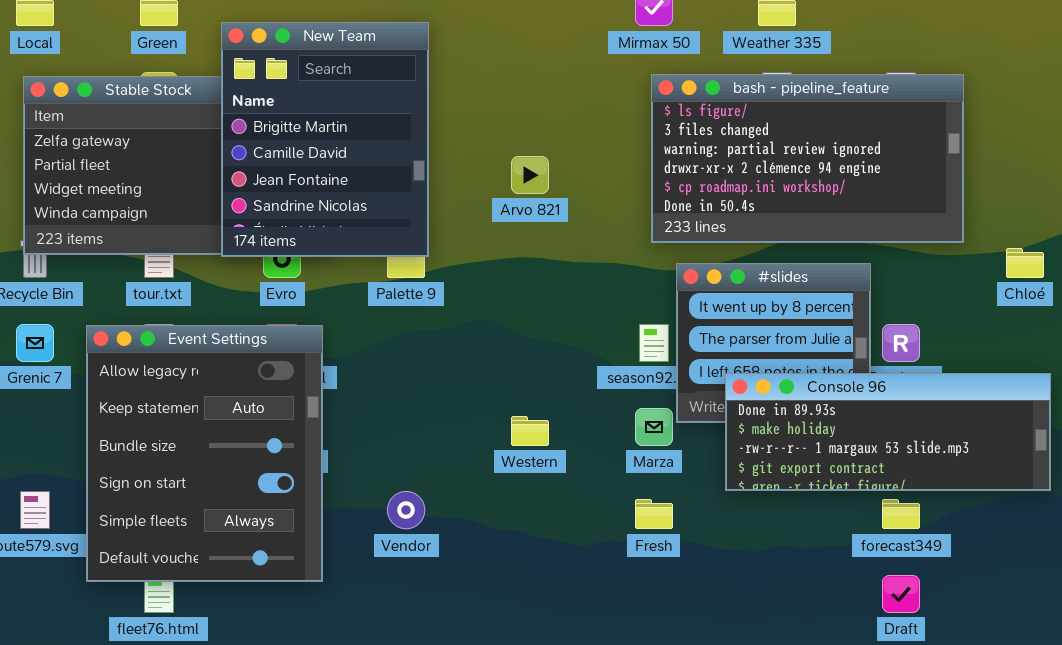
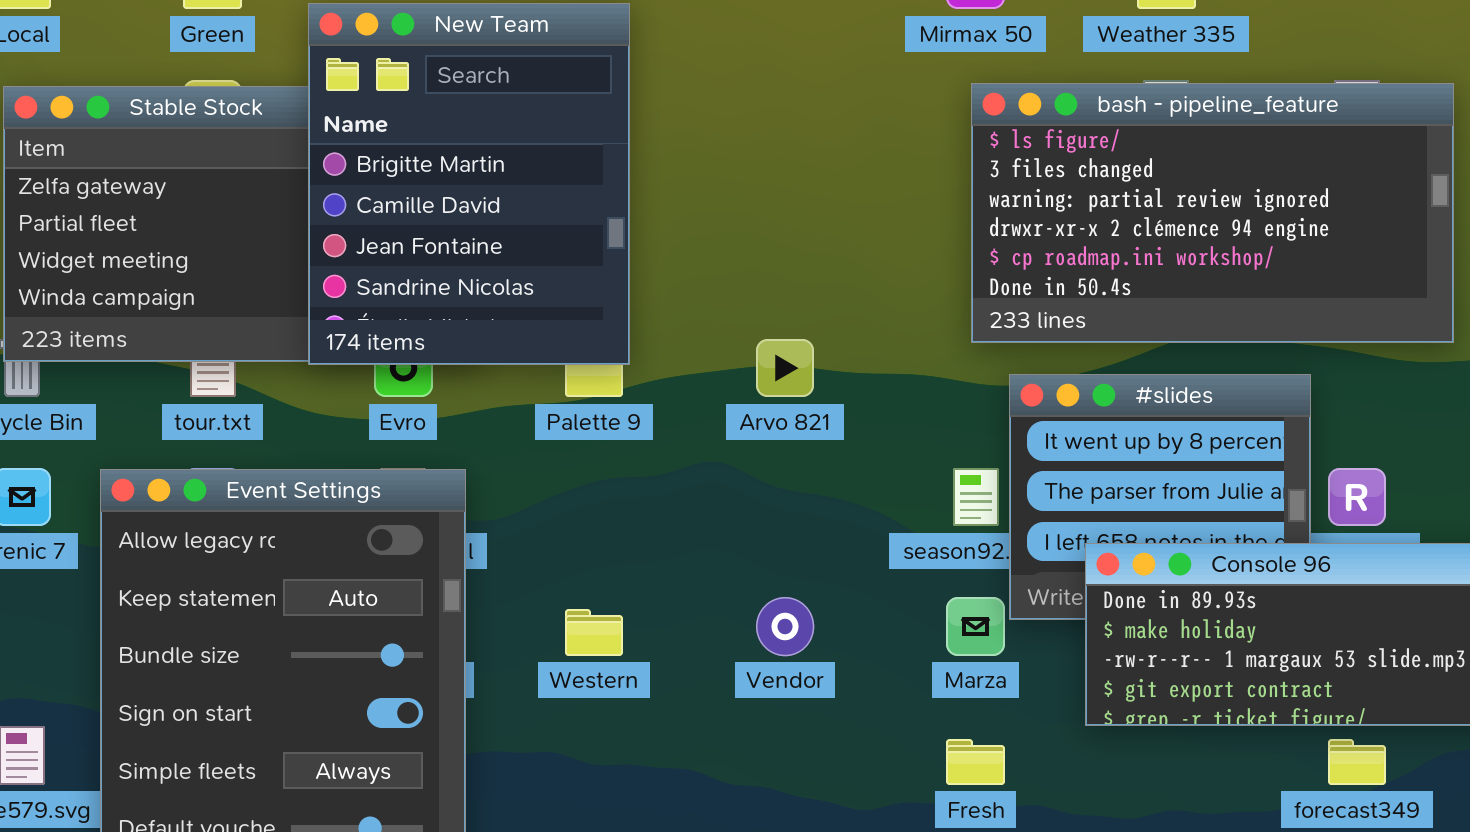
Arvo 821: [511,156,549,194] -> [756,339,814,397], moved
Western: [511,416,549,446] -> [565,609,623,656], moved
Vendor: [387,491,425,529] -> [756,597,814,656], moved

